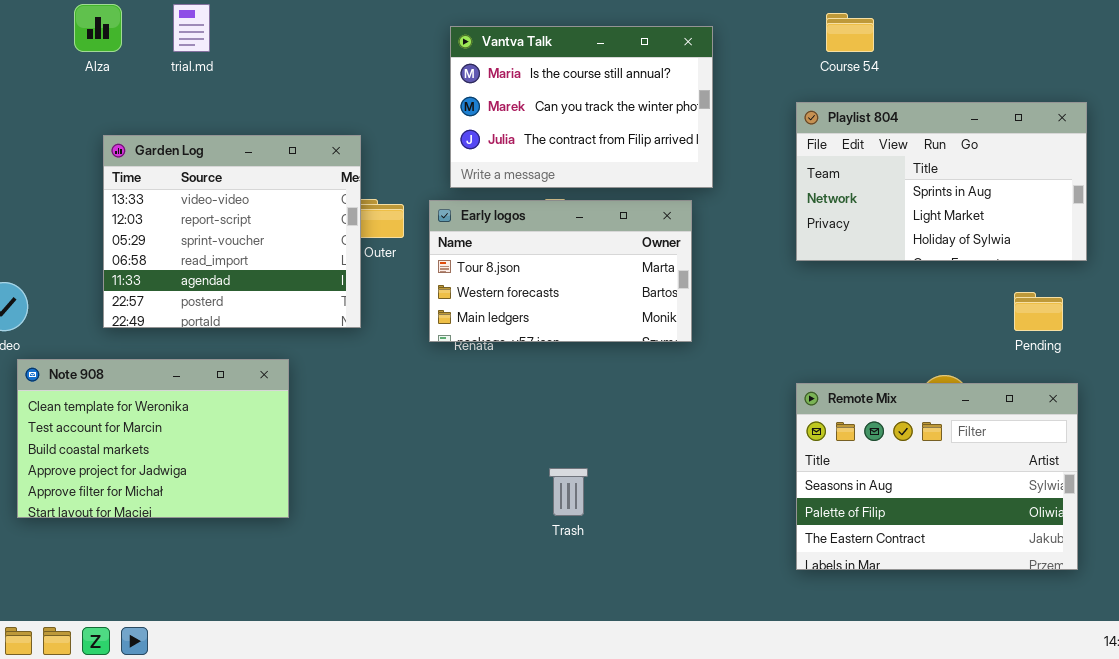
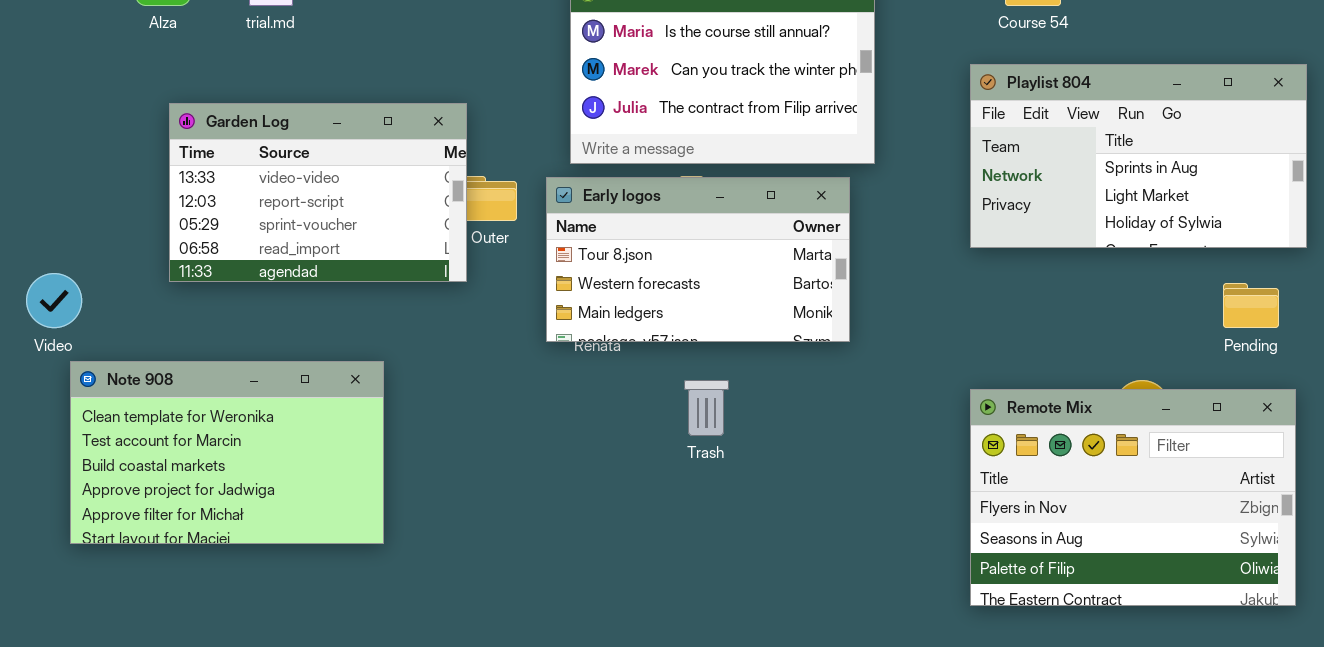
Garden Log: [103,135,361,328] -> [169,103,467,282], resized
Remote Mix: [796,383,1078,570] -> [970,389,1296,606], scrolled up 1 row
Trash: [549,468,588,516] -> [684,380,729,436], moved

